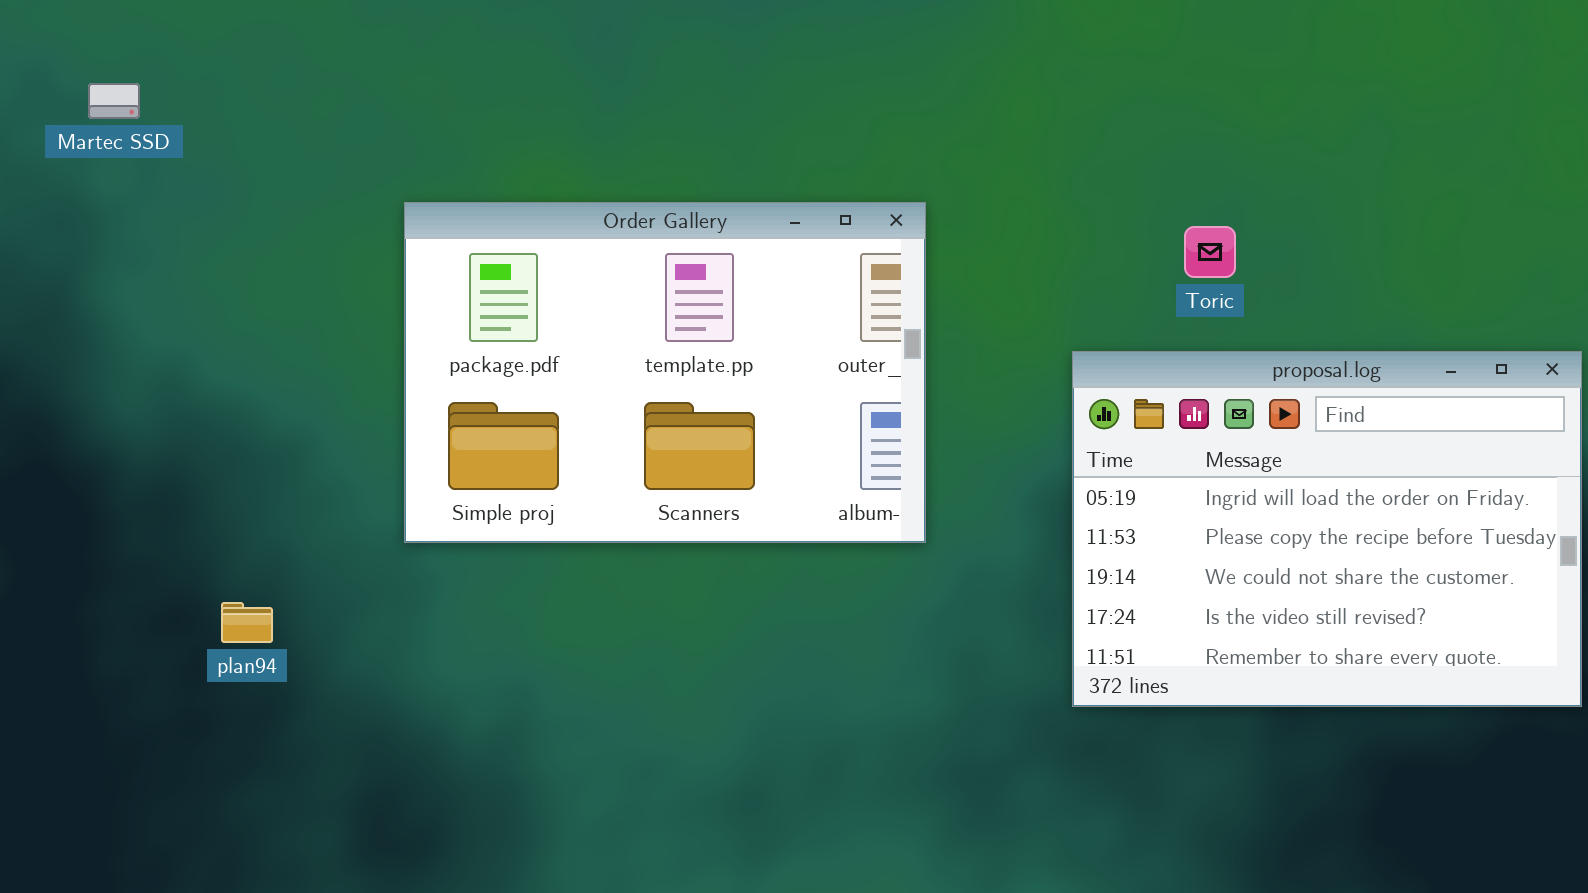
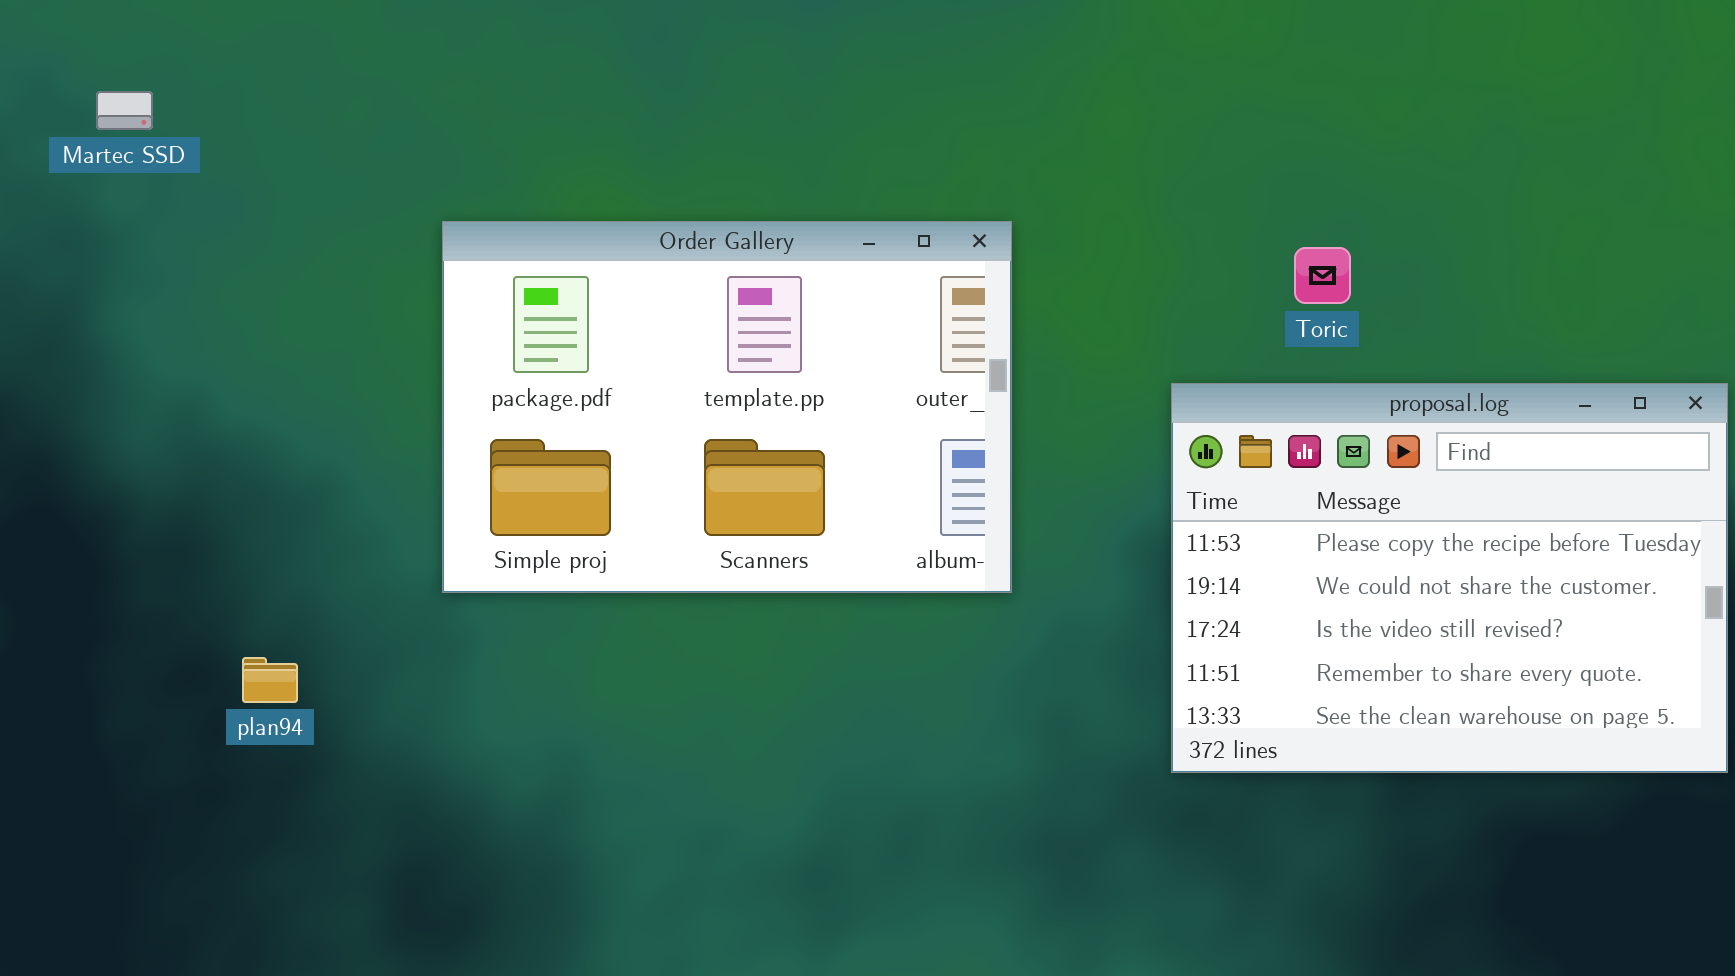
proposal.log: [1072,351,1582,707] -> [1171,383,1728,773], scrolled down 1 row

